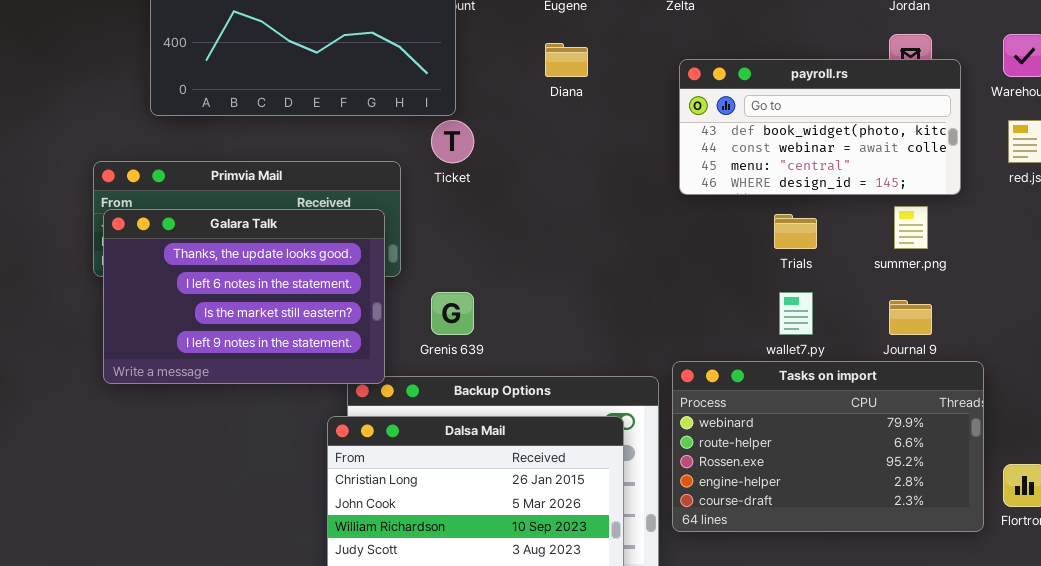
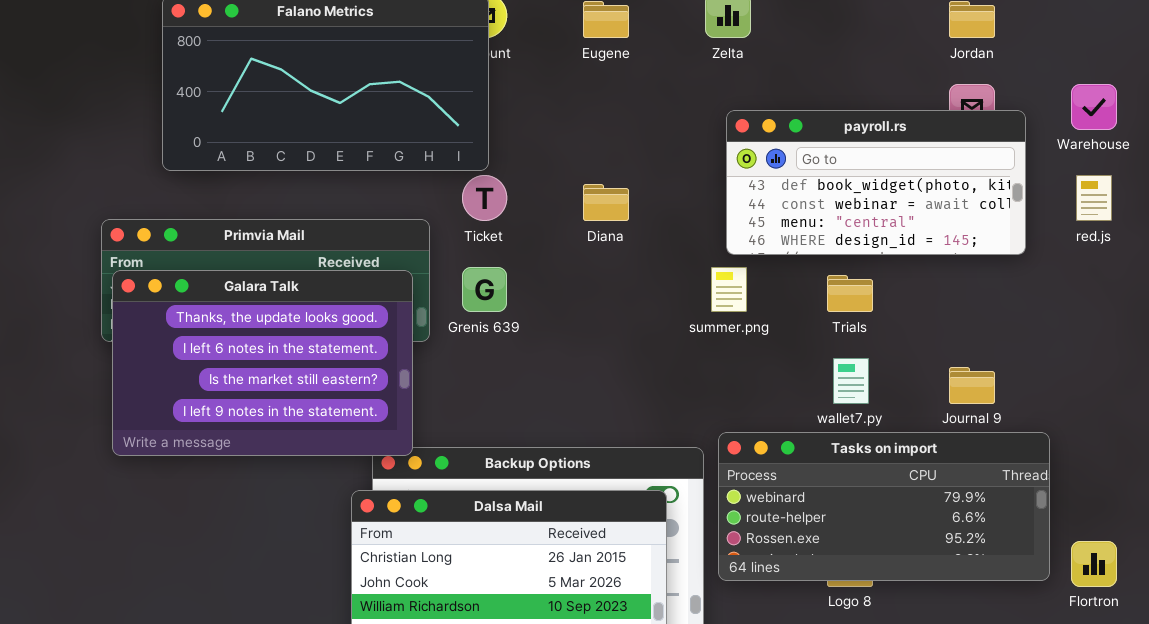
Diana: [545,43,588,77] -> [583,184,629,221], moved
summer.png: [894,206,928,249] -> [711,267,747,312], moved
Grenis 639: [431,292,474,335] -> [462,267,507,312], moved
Tasks on import: [672,361,984,532] -> [718,432,1050,581], resized

